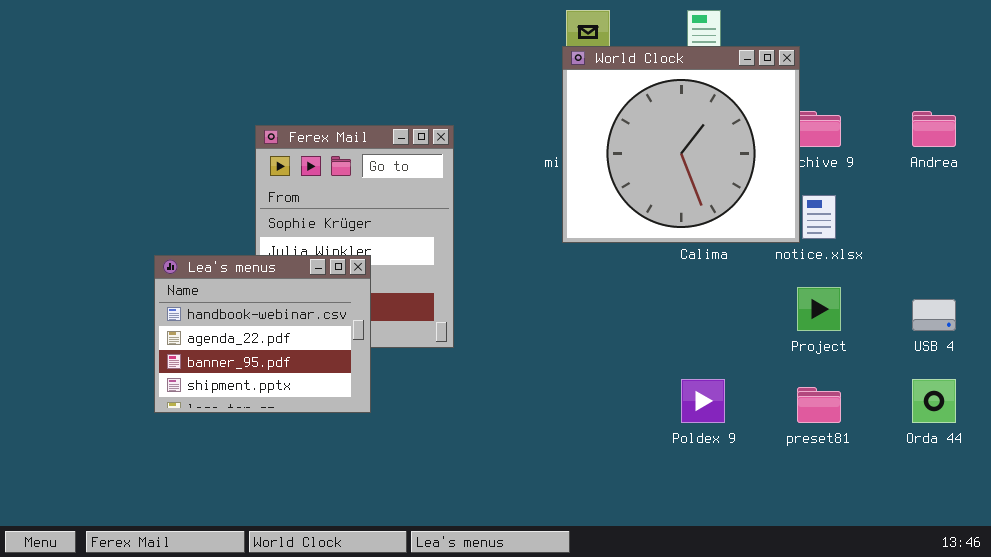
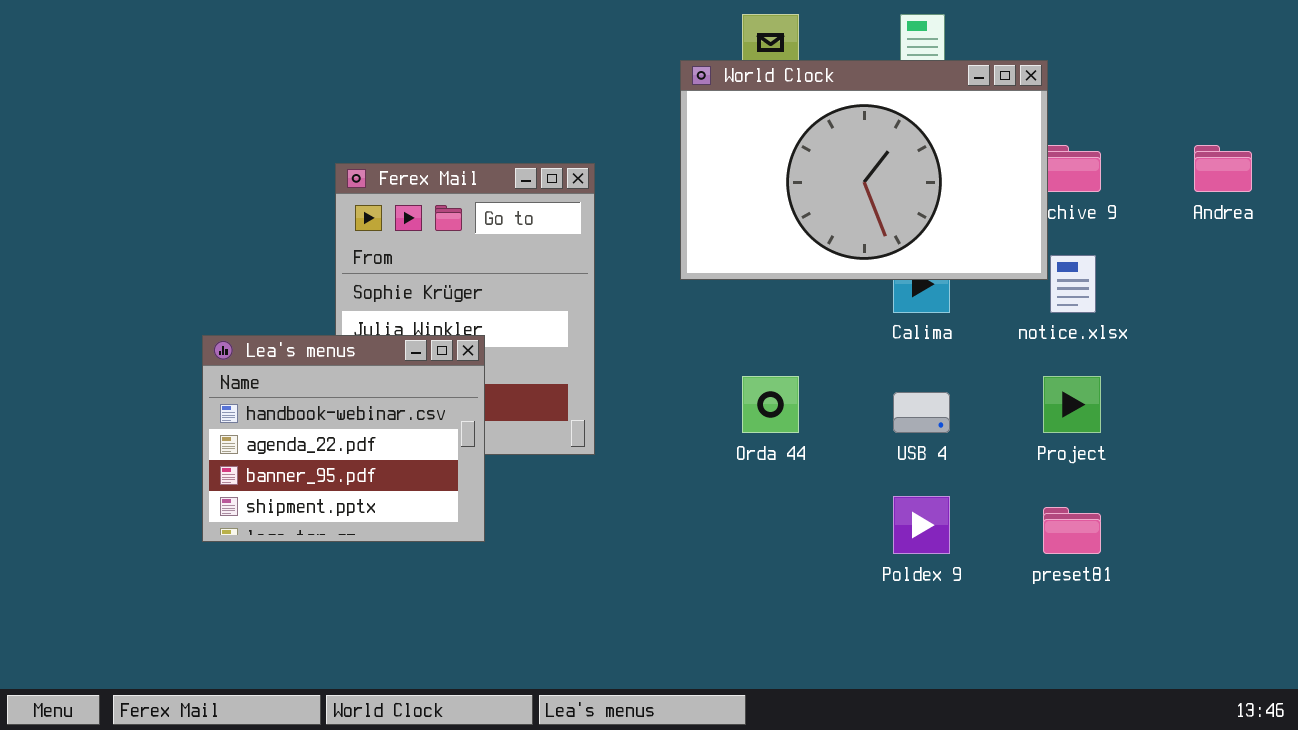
World Clock: [562,46,800,243] -> [680,60,1048,280], resized
USB 4: [912,299,956,331] -> [893,392,950,433], moved
Orda 44: [912,379,956,423] -> [742,376,799,433], moved

